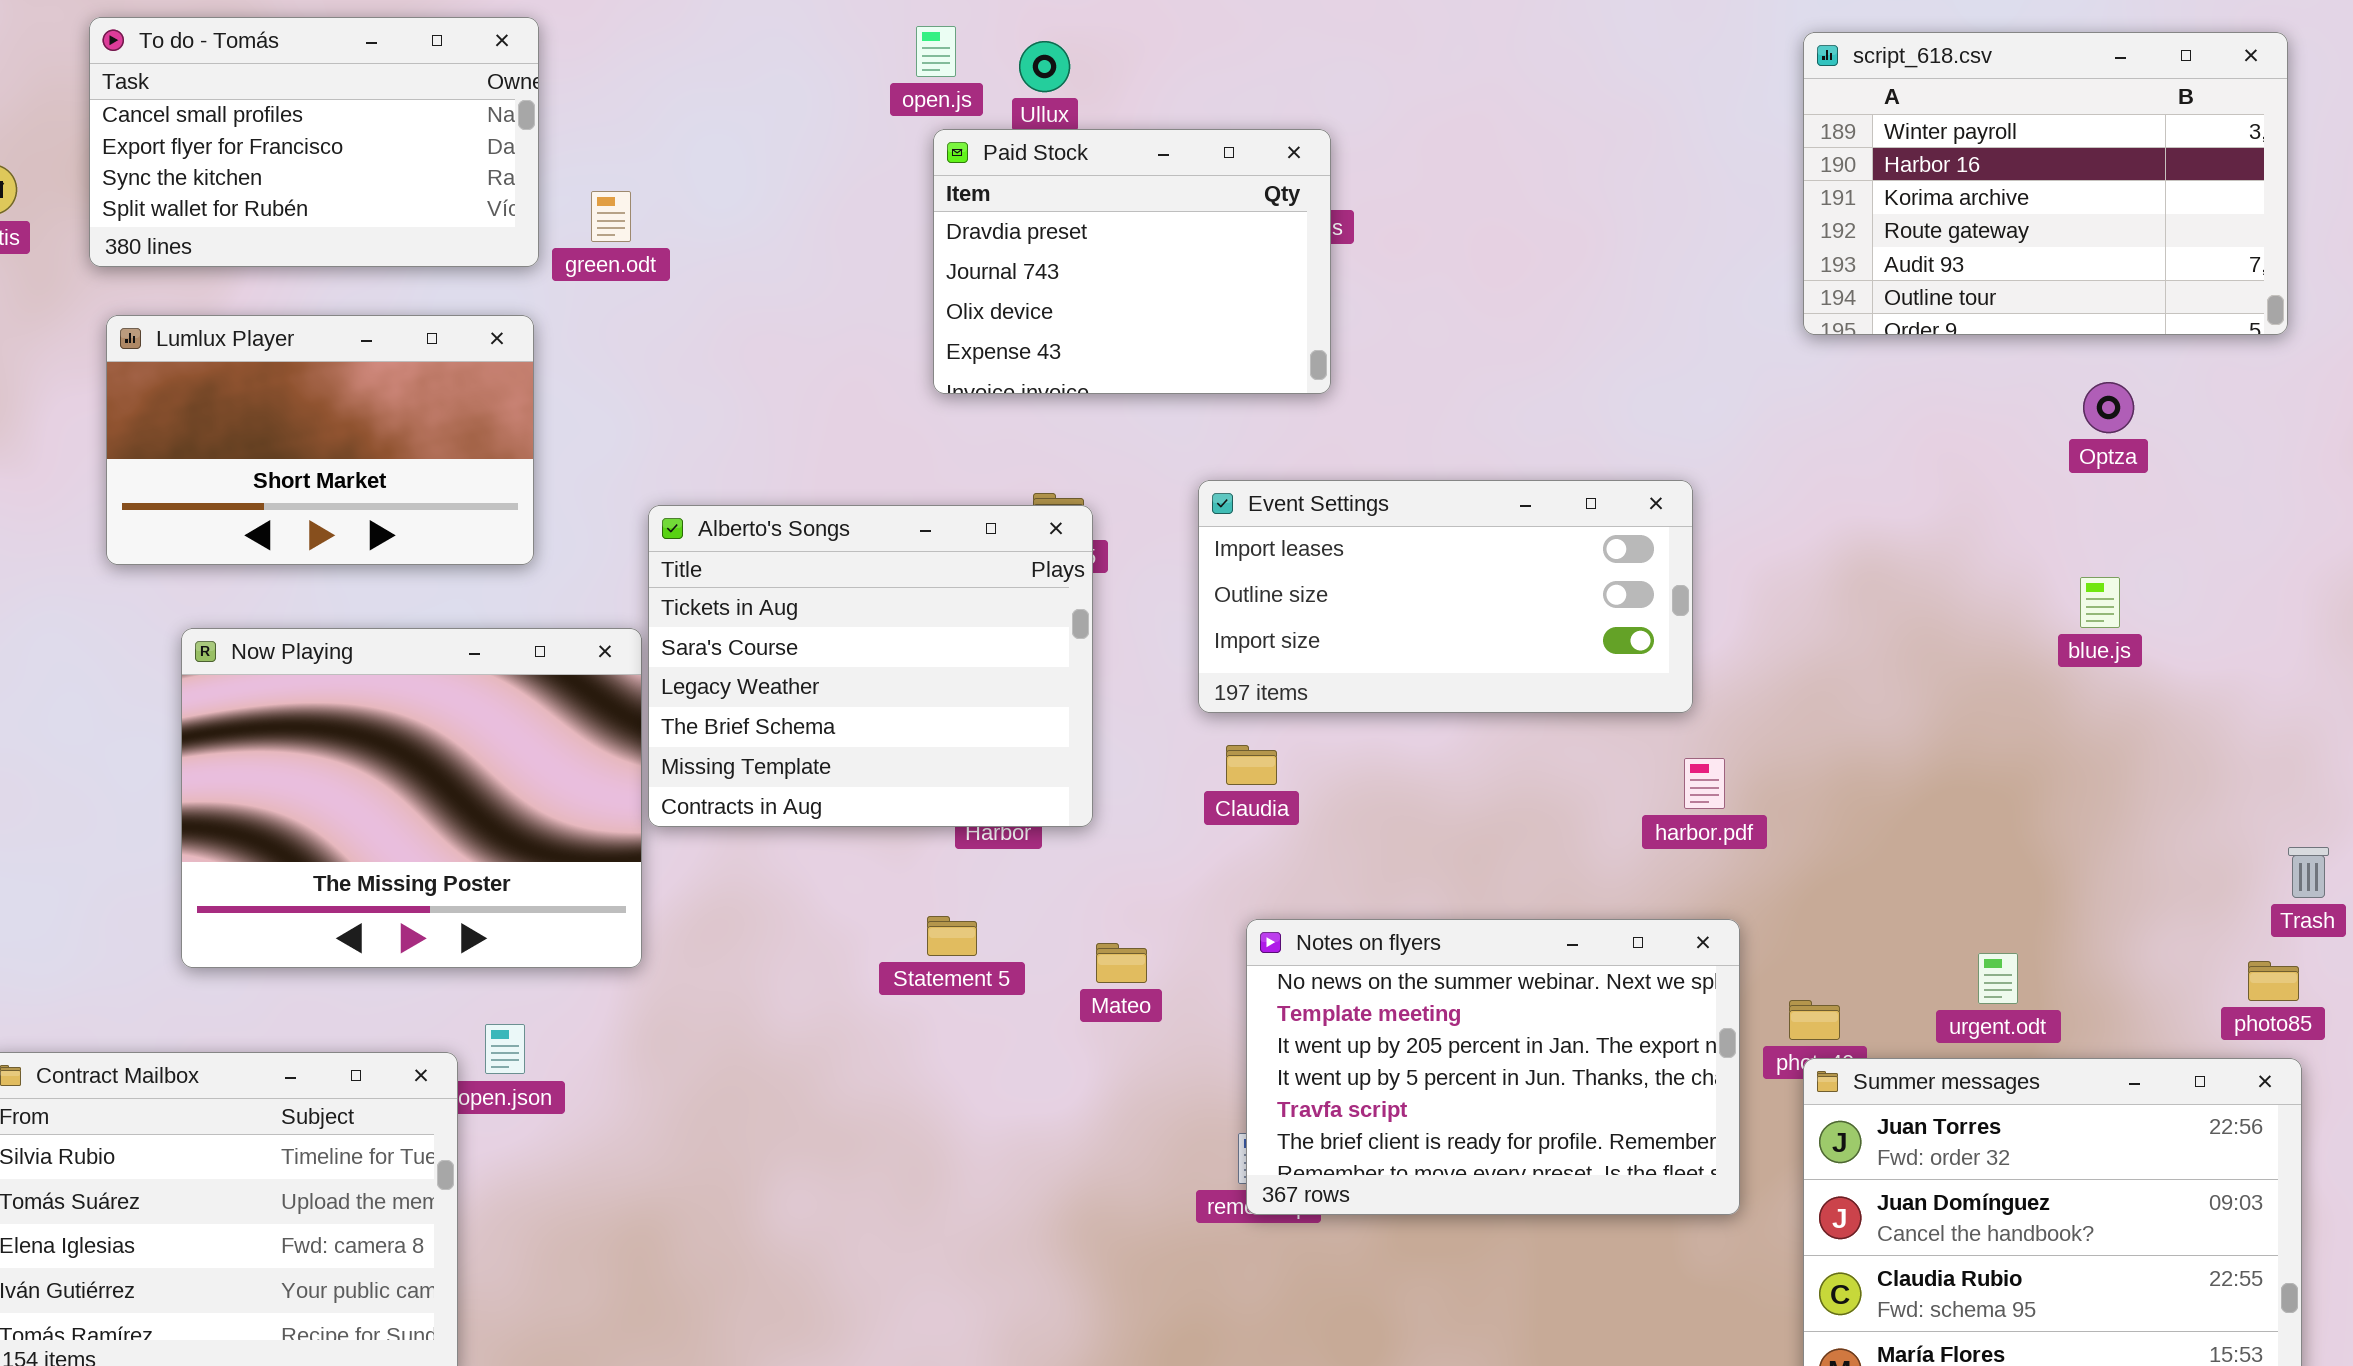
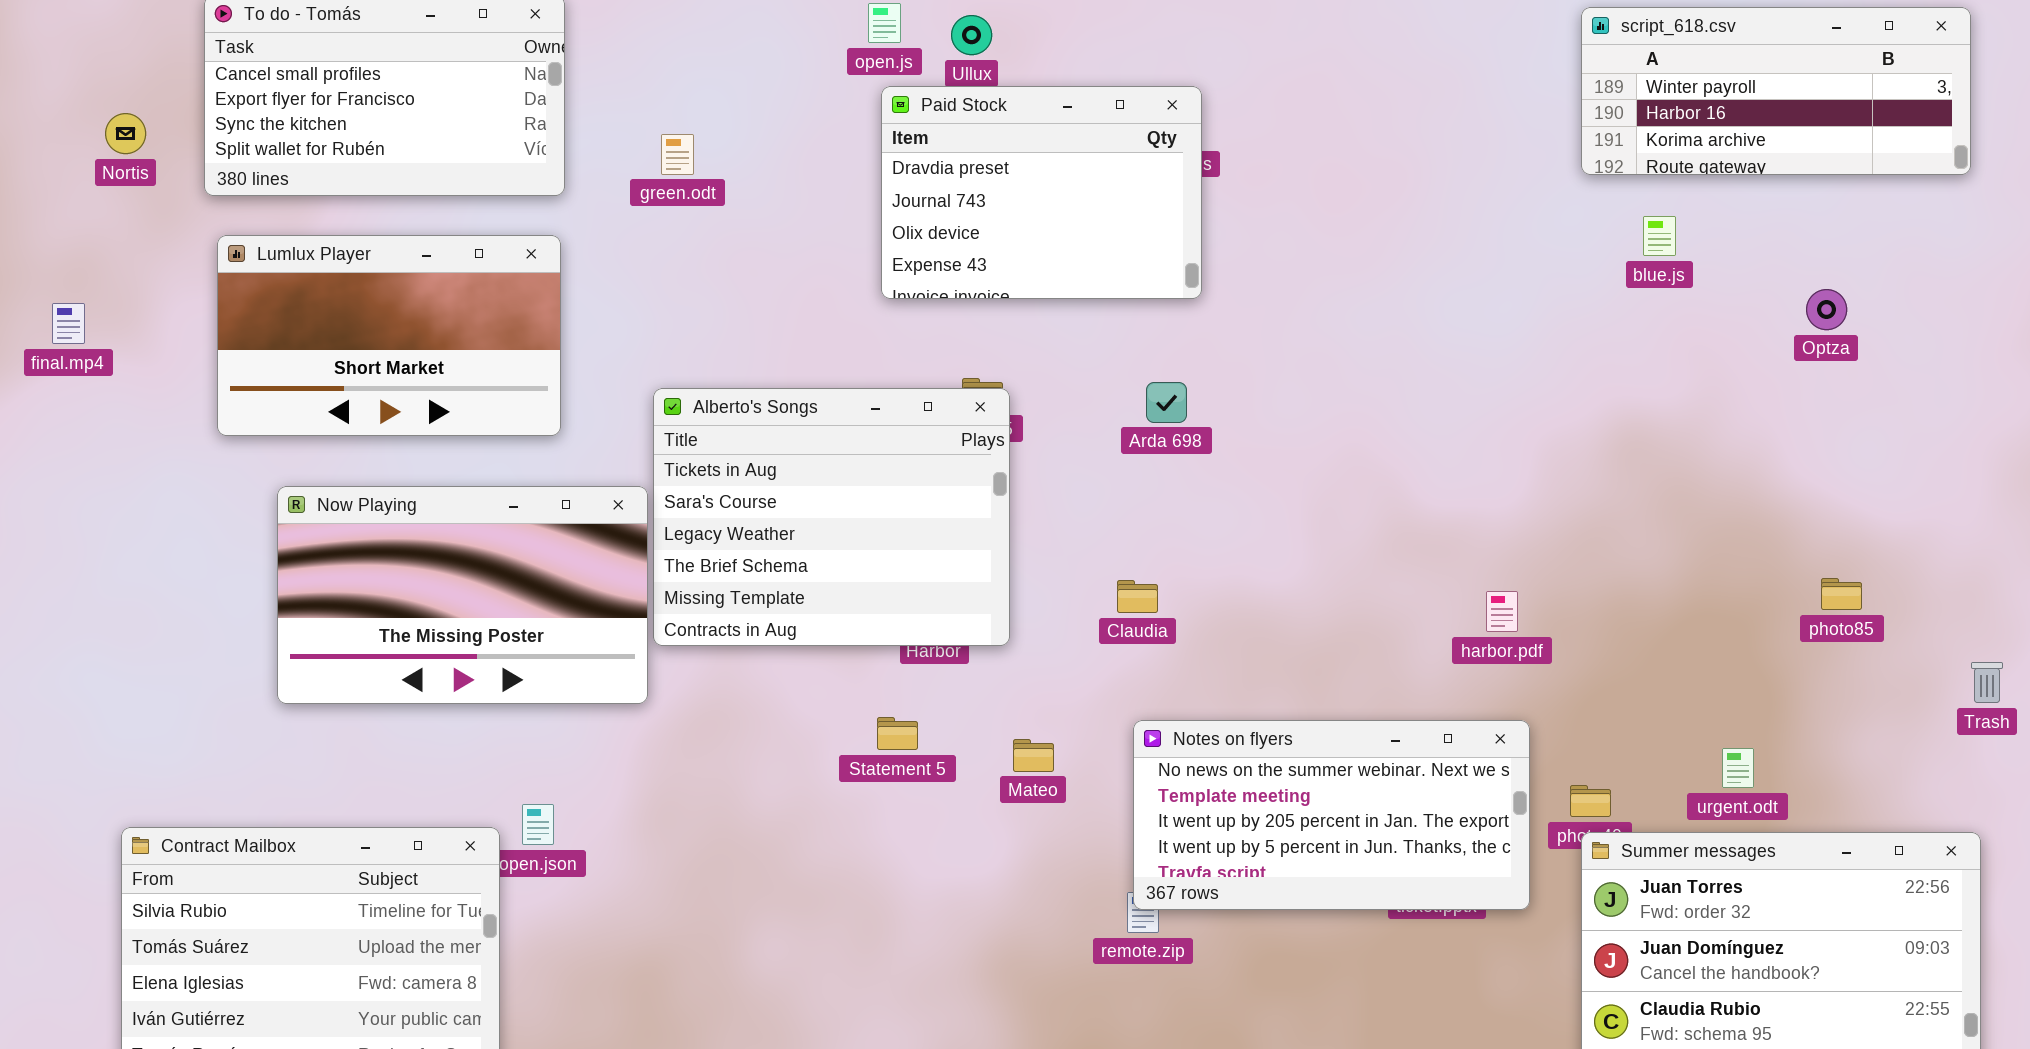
script_618.csv: [1803,32,2288,335] -> [1581,7,1971,175], resized
green.odt: [591,191,631,242] -> [661,134,694,175], moved
Event Settings: [1198,480,1693,713] -> none, closed
blue.js: [2080,577,2120,628] -> [1643,216,1676,256], moved
Now Playing: [181,628,642,968] -> [277,486,648,704], resized
Notes on flyers: [1246,919,1740,1215] -> [1133,720,1530,910], resized
photo85: [2248,961,2299,1001] -> [1821,578,1862,610], moved

